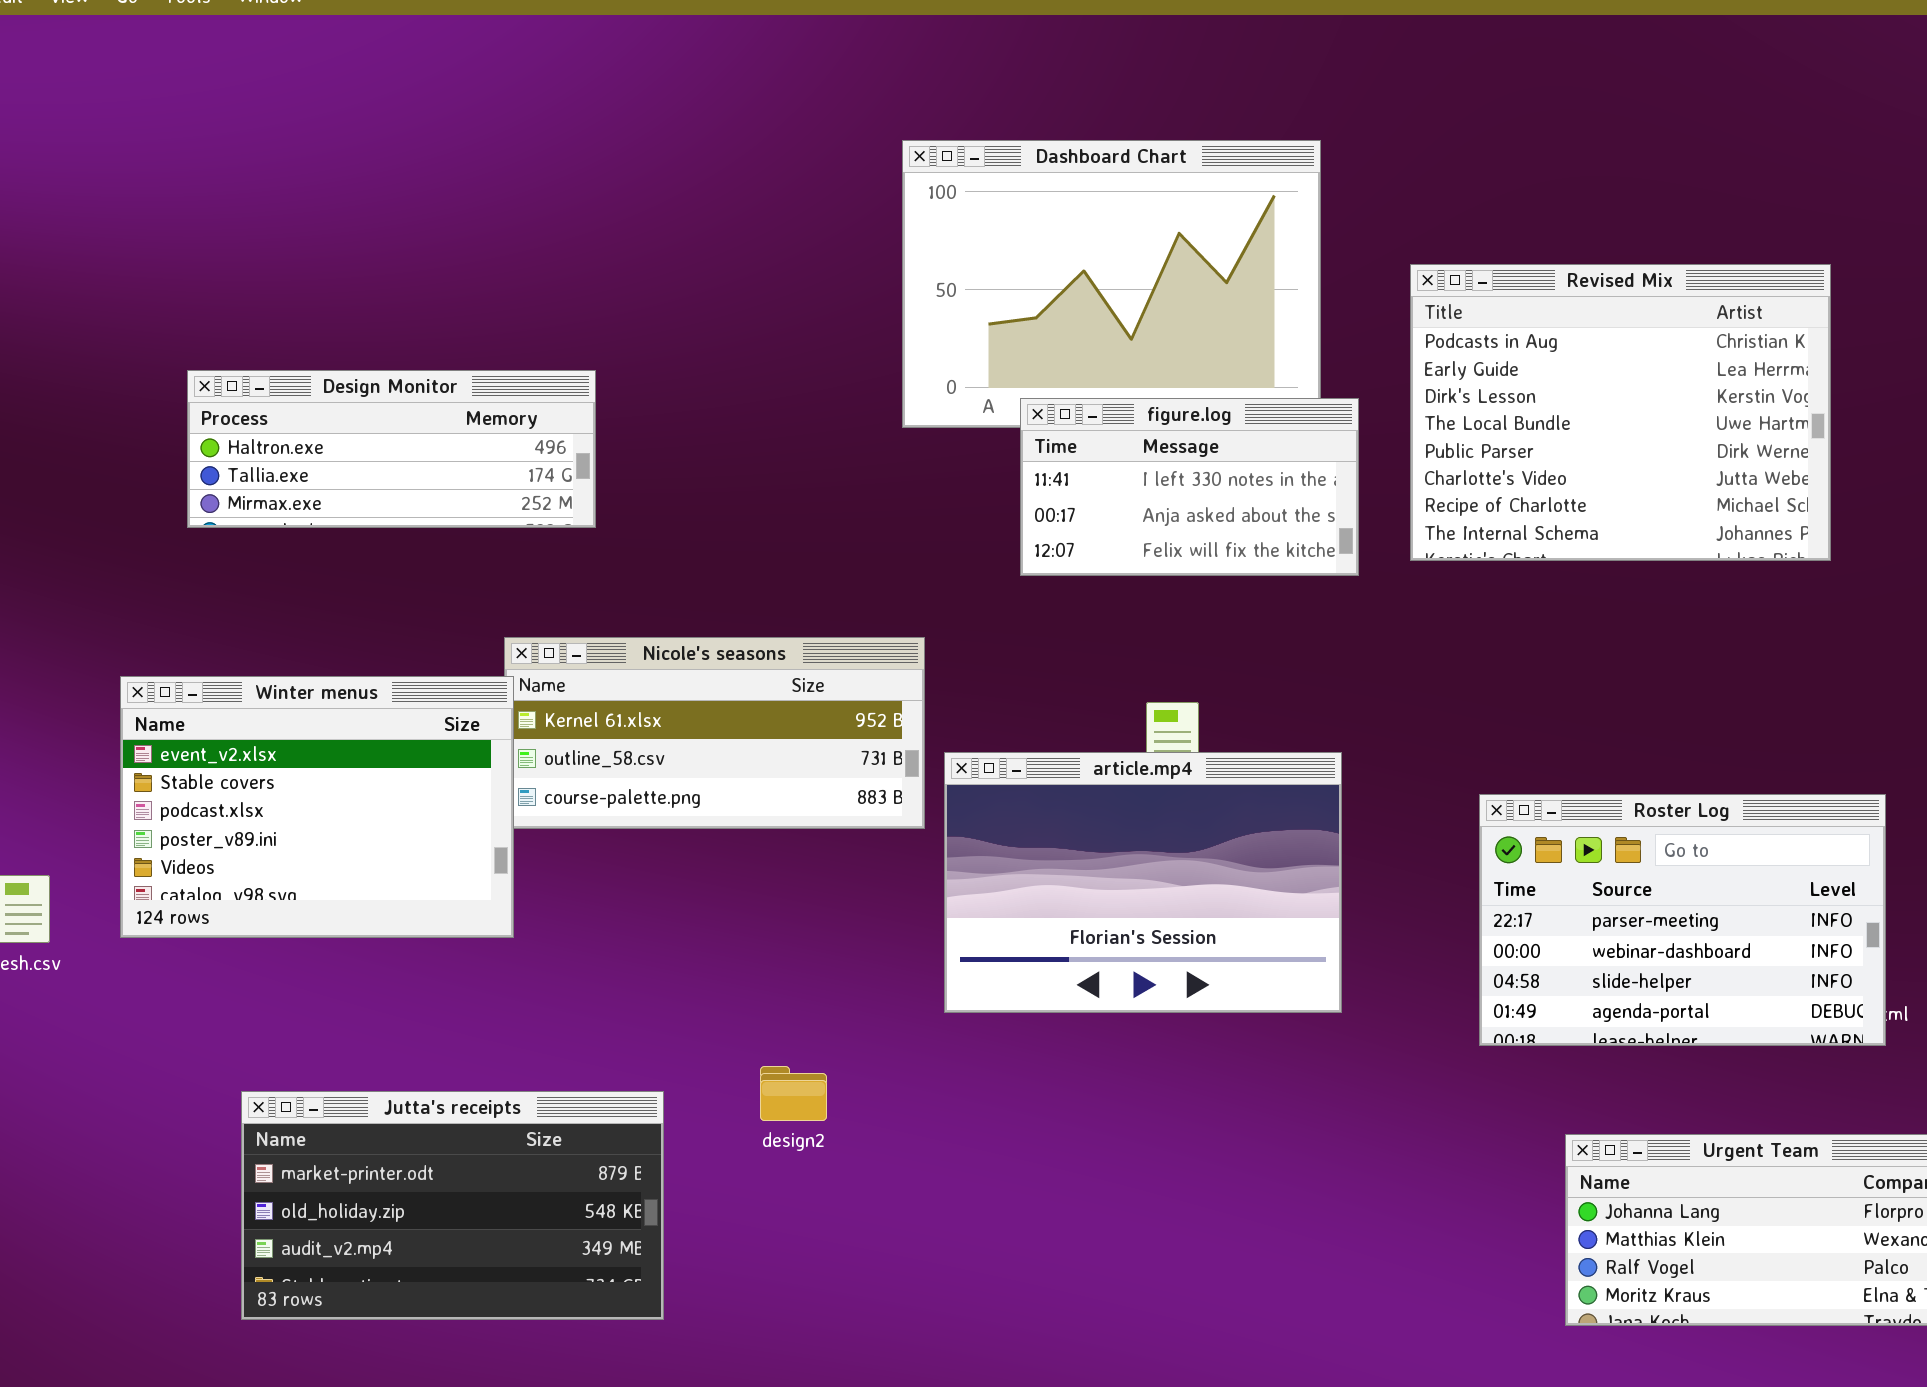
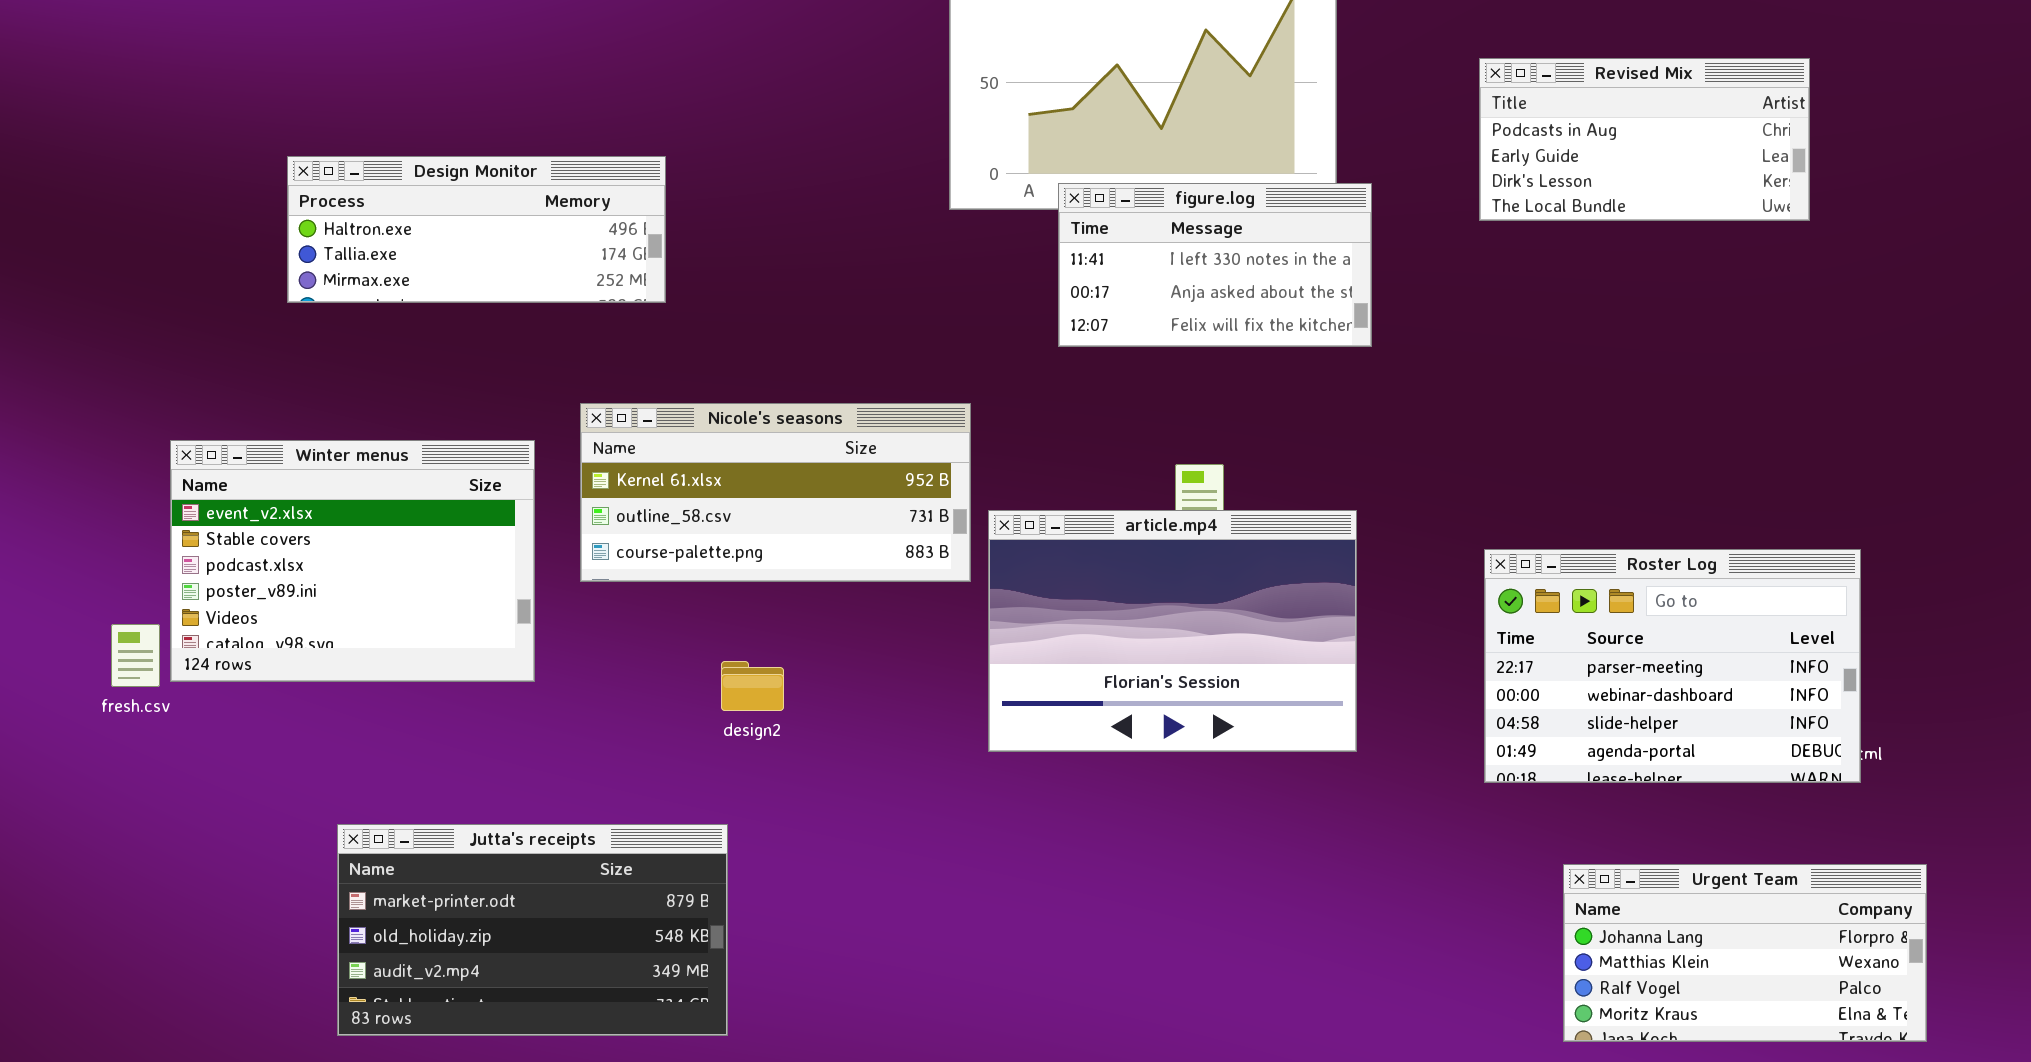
Revised Mix: [1410,264,1831,561] -> [1479,58,1810,221], resized
Winter menus: [120,676,514,938] -> [170,440,535,682], moved
design2: [760,1066,827,1121] -> [721,661,784,711], moved

